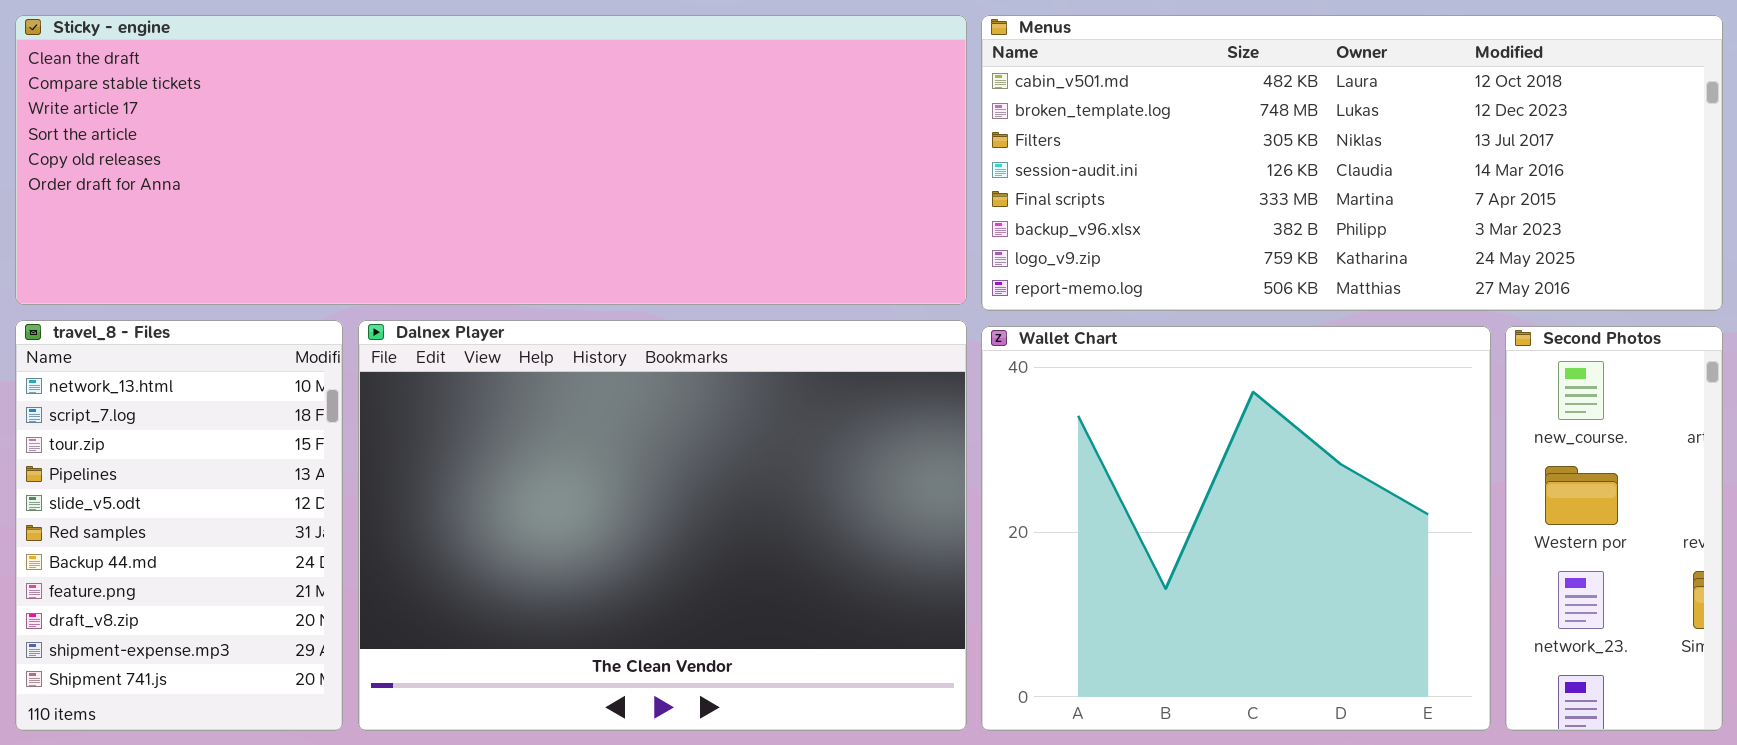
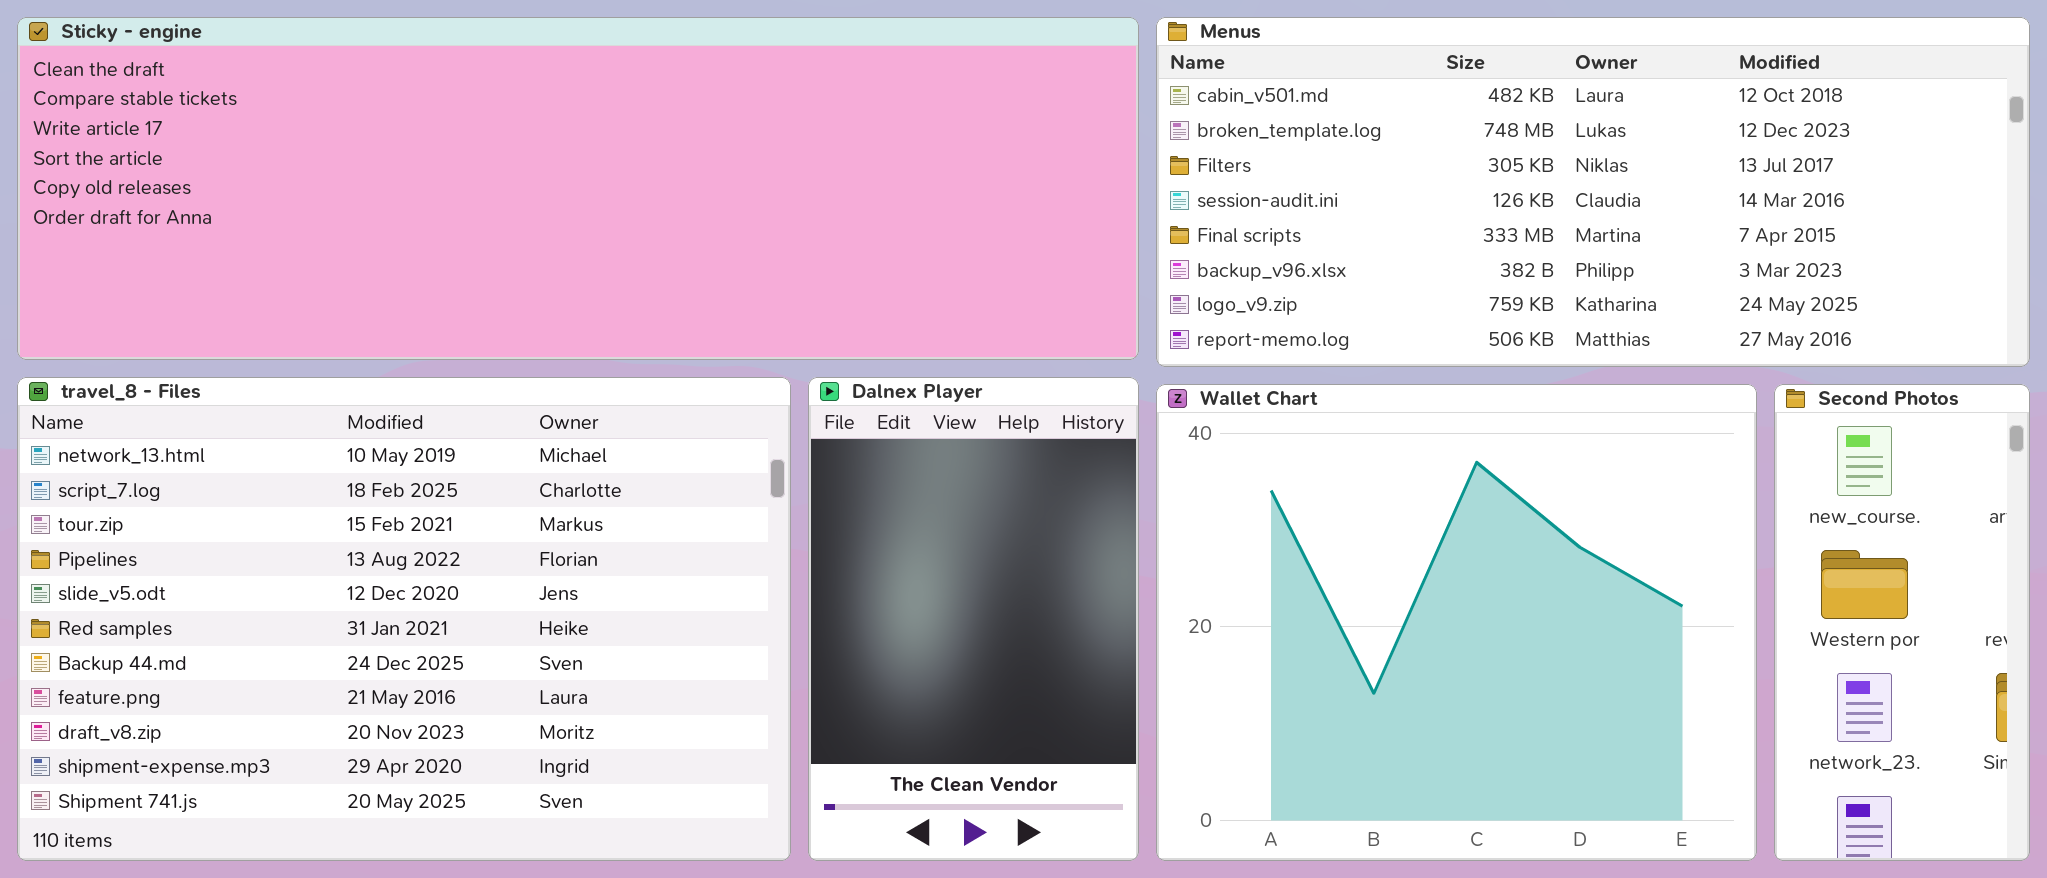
travel_8 - Files: [15,320,343,731] -> [17,377,791,861], resized
Dalnex Player: [358,320,967,731] -> [808,377,1139,861], resized

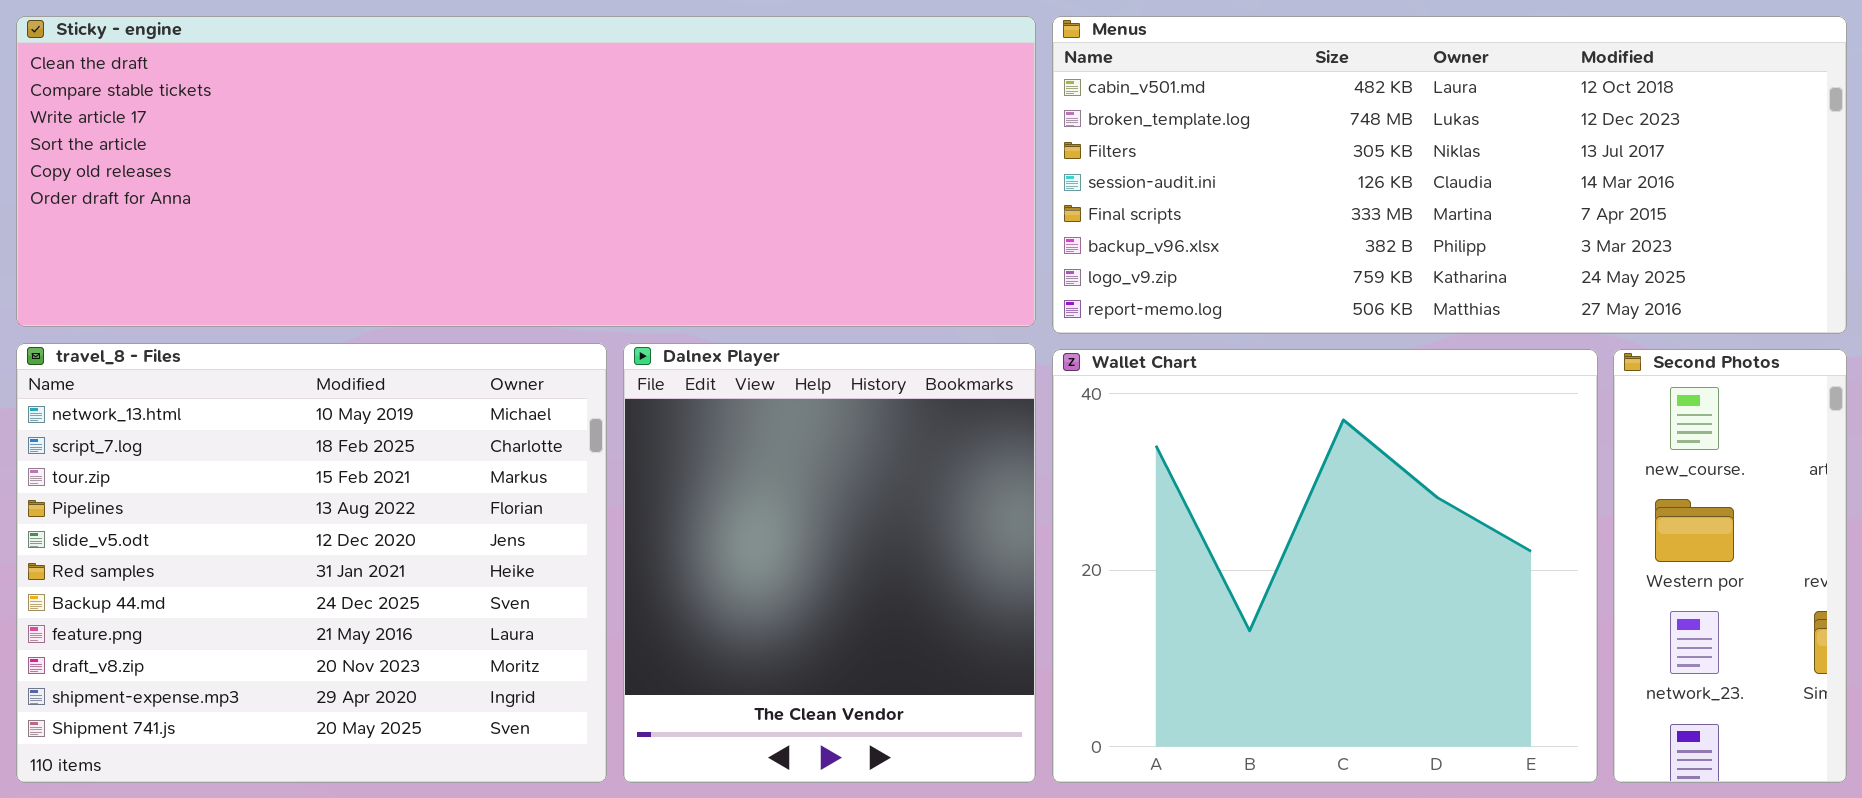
travel_8 - Files: [17,377,791,861] -> [16,343,607,783], resized
Dalnex Player: [808,377,1139,861] -> [623,343,1036,783], resized

